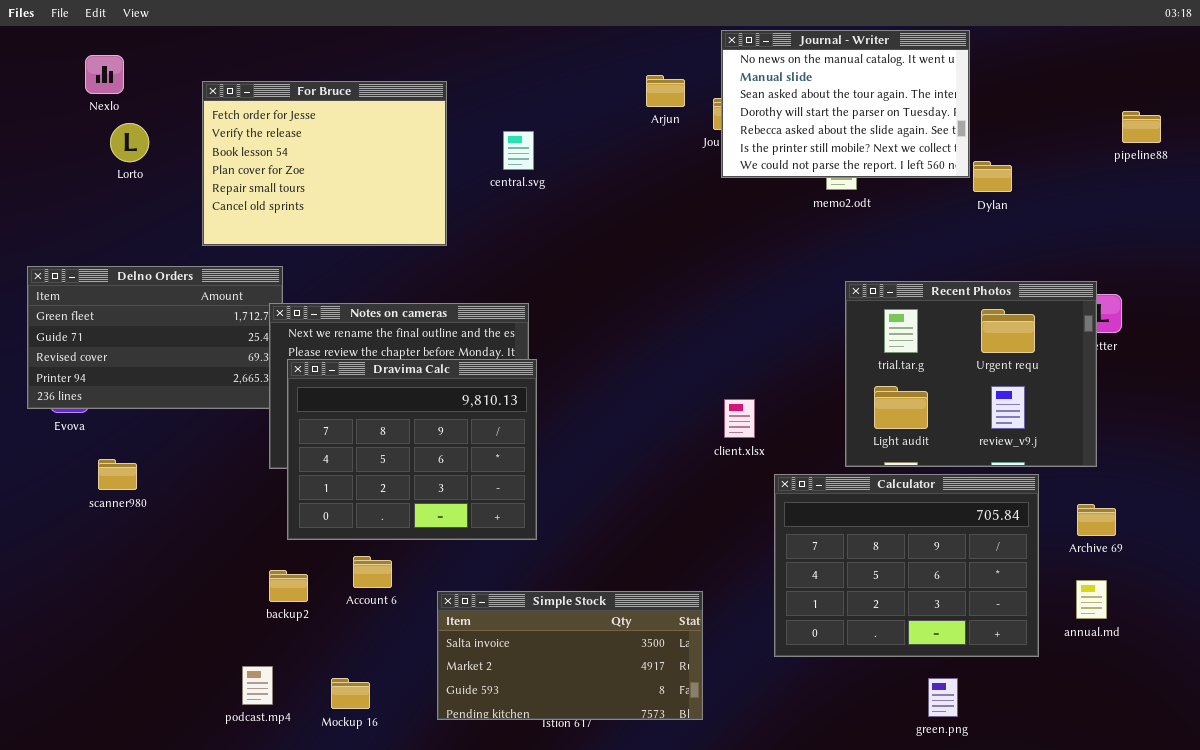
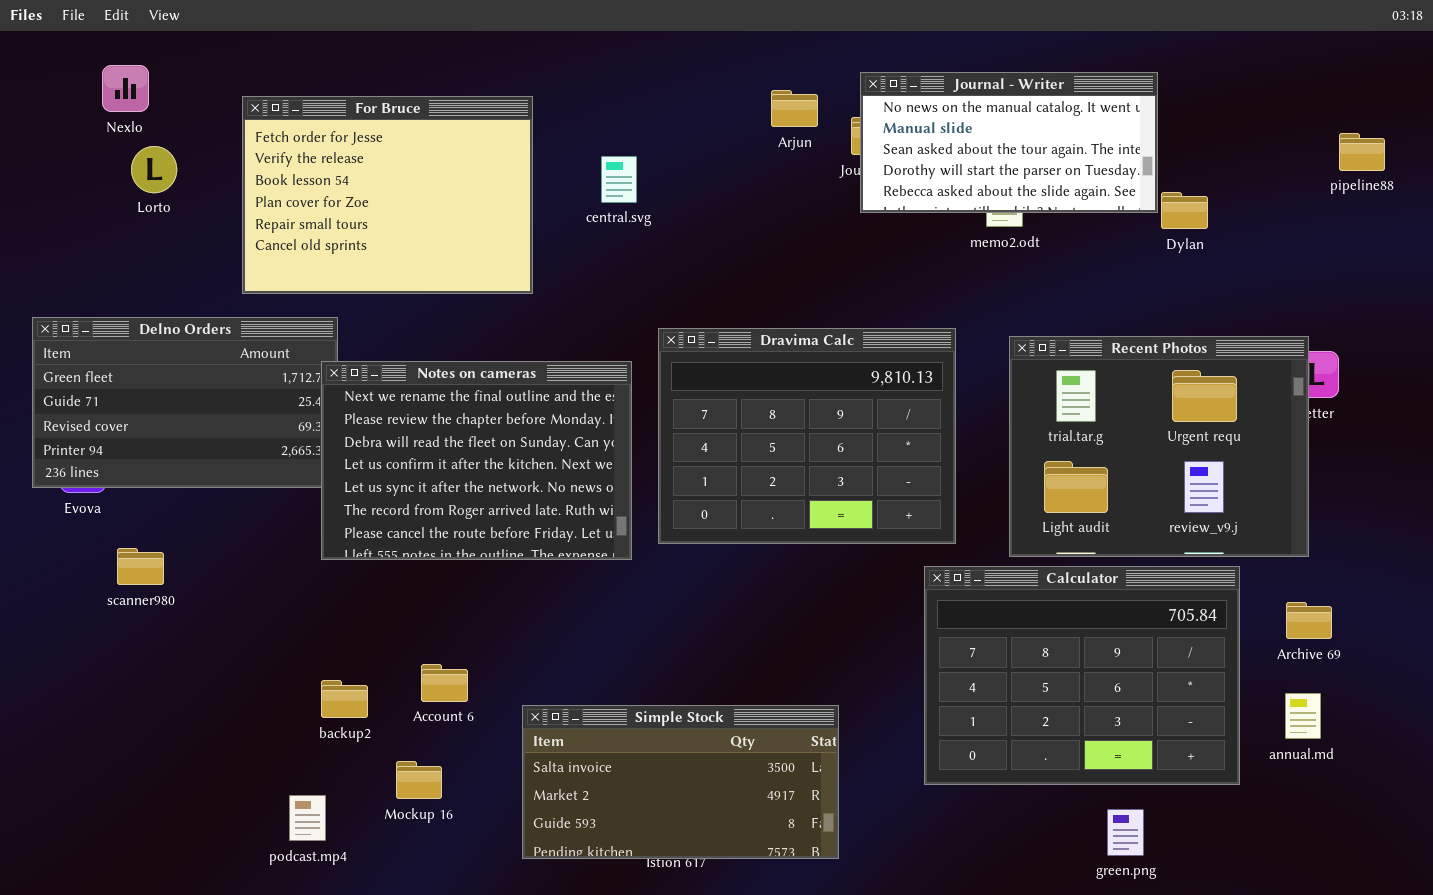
Journal - Writer: [721,30,970,178] -> [860,72,1158,213], resized
Dravima Calc: [287,359,537,540] -> [658,328,956,544], moved
Mockup 16: [331,678,370,709] -> [396,761,442,799], moved

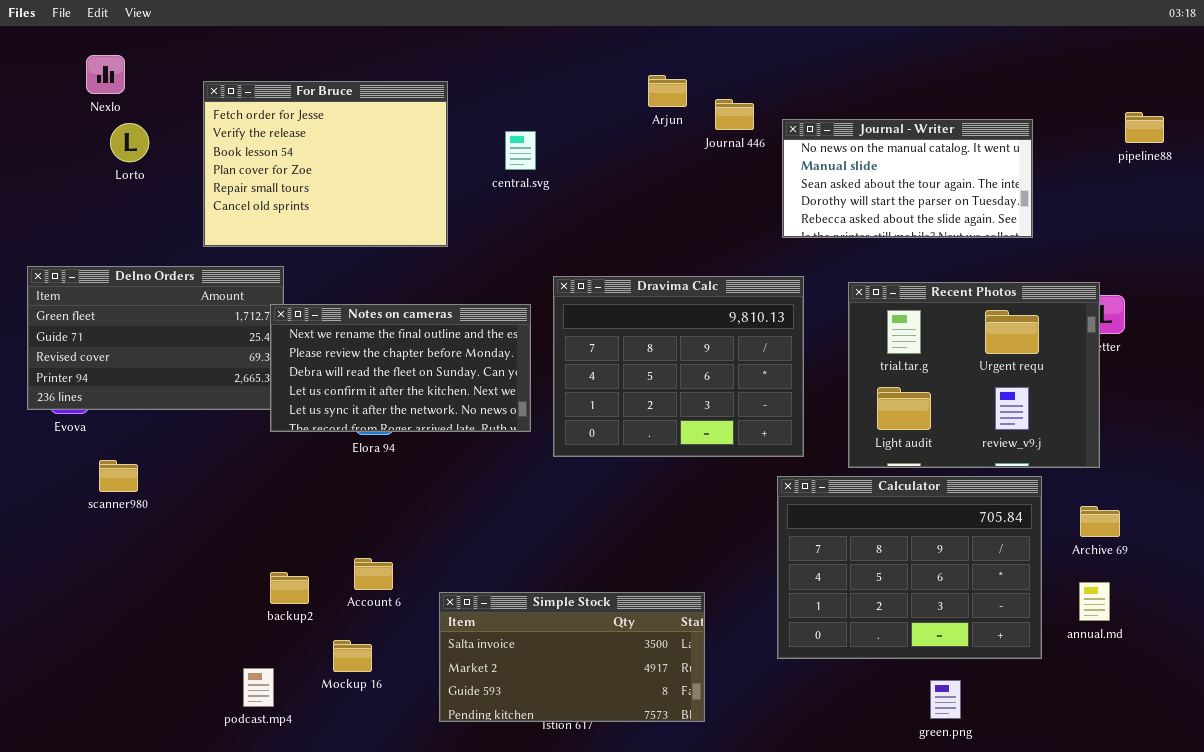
Journal - Writer: [860,72,1158,213] -> [782,119,1033,238], moved
Notes on cameras: [321,361,632,560] -> [270,304,531,432], resized

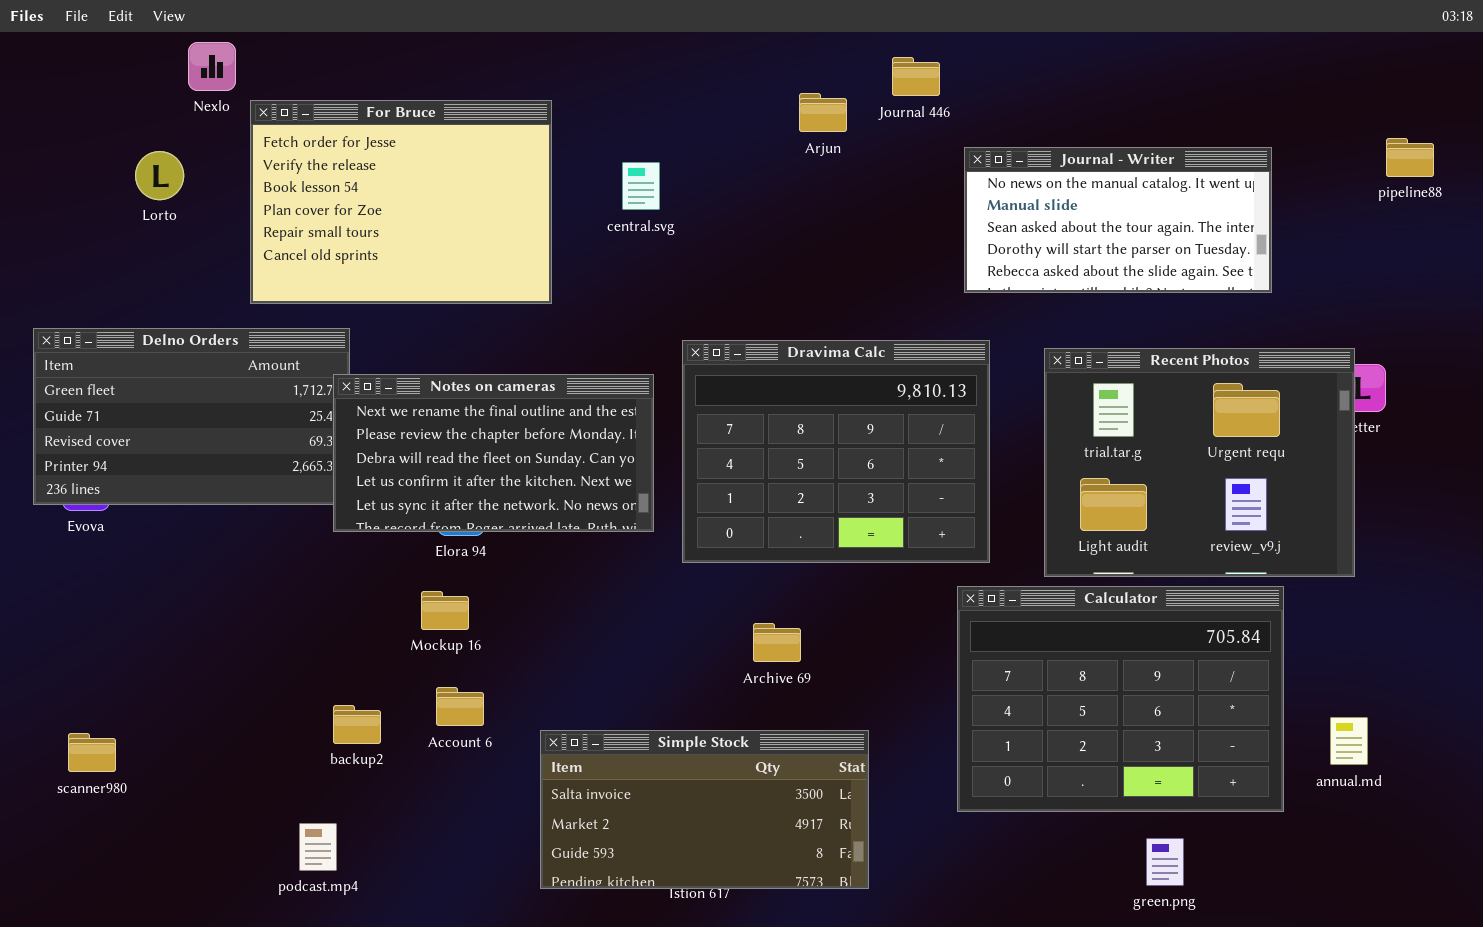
Nexlo: [86,55,125,94] -> [188,42,236,91], moved
Journal 446: [715,99,754,130] -> [892,57,940,96], moved
scanner980: [99,460,138,492] -> [68,733,116,772], moved
Archive 69: [1080,506,1120,537] -> [753,623,801,662], moved
Mockup 16: [333,640,372,672] -> [421,591,469,630], moved

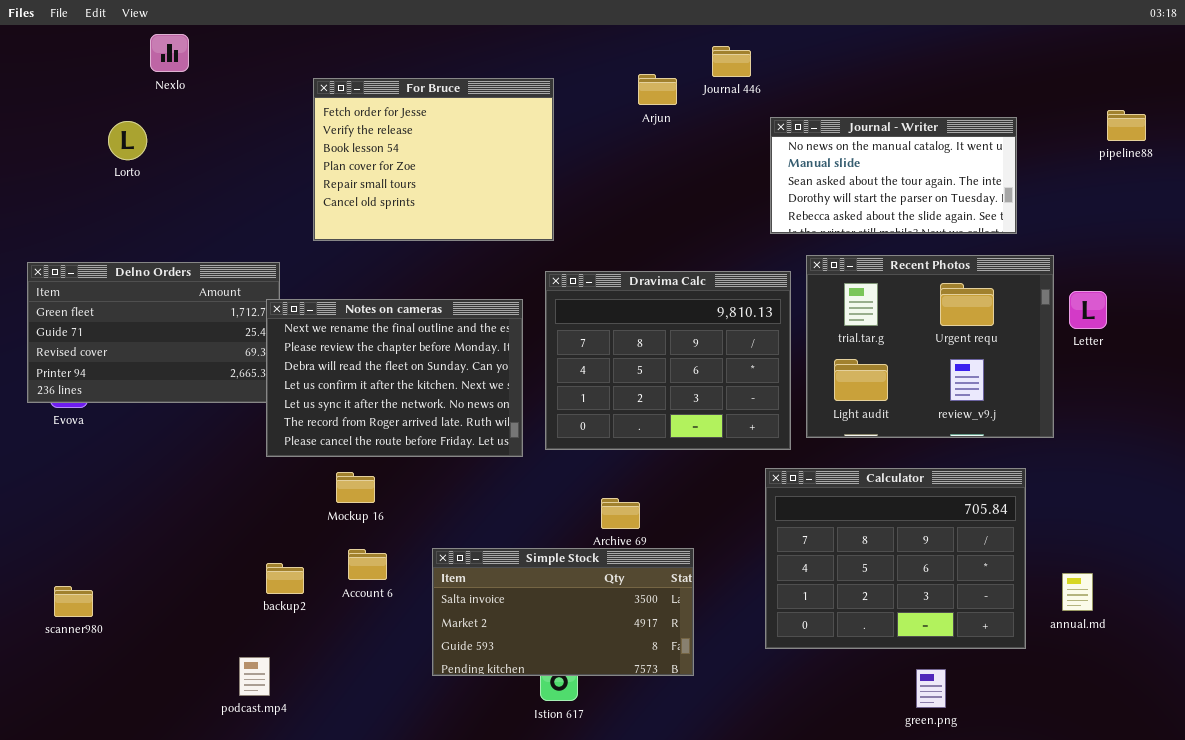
For Bruce: [250,100,552,304] -> [313,78,554,241], moved
Recent Photos: [1044,348,1355,577] -> [806,255,1054,438], moved
Notes on cameras: [333,374,654,532] -> [266,299,523,457], resized
Simple Stock: [540,730,869,889] -> [432,548,694,676], moved

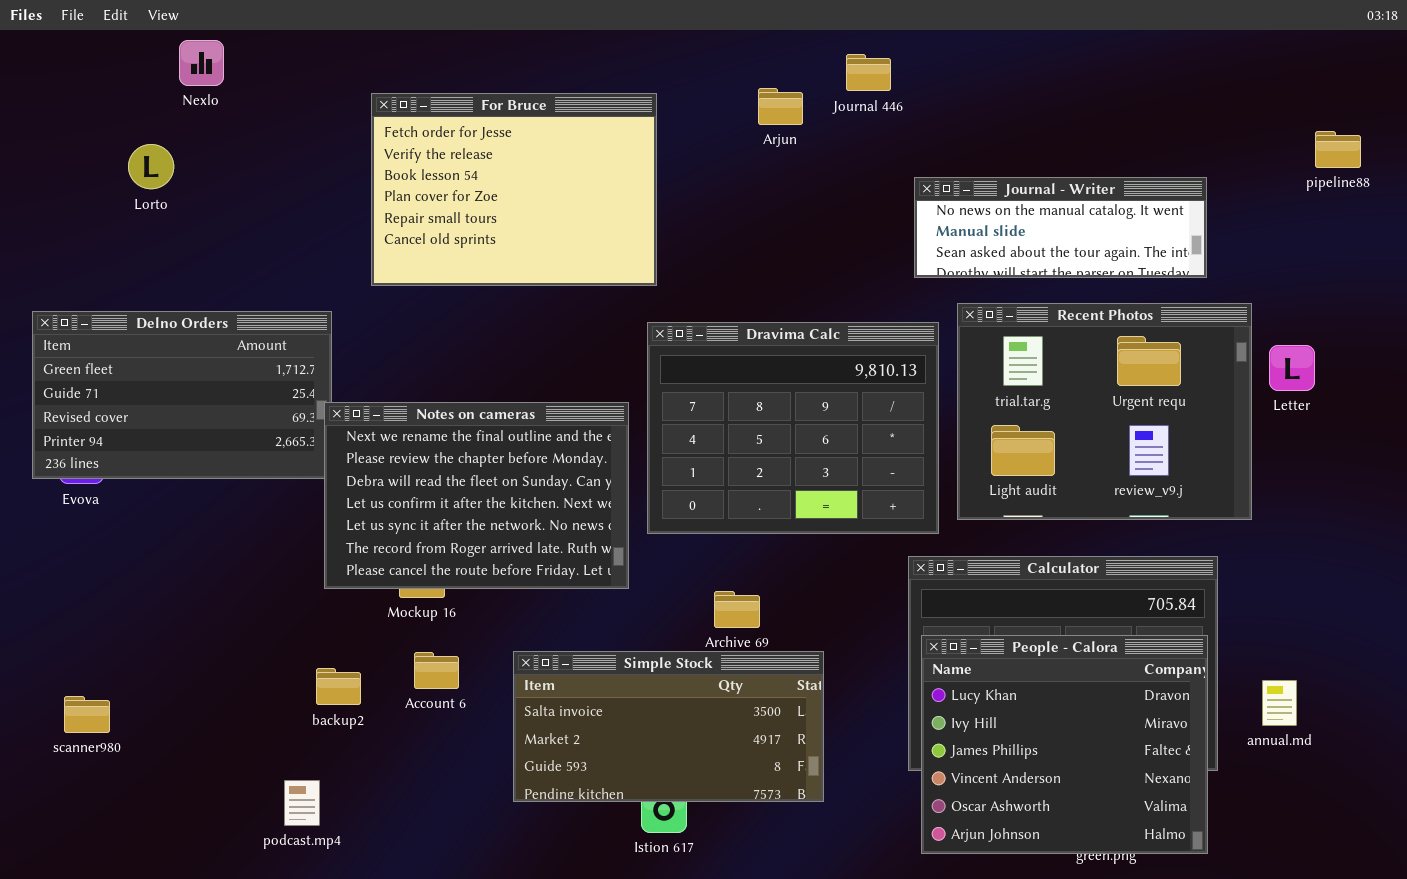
Journal - Writer: [770,117,1017,234] -> [914,177,1207,278], resized
Notes on cameras: [266,299,523,457] -> [324,402,629,589], moved
People - Calora: none -> [921,635,1208,854], opened

